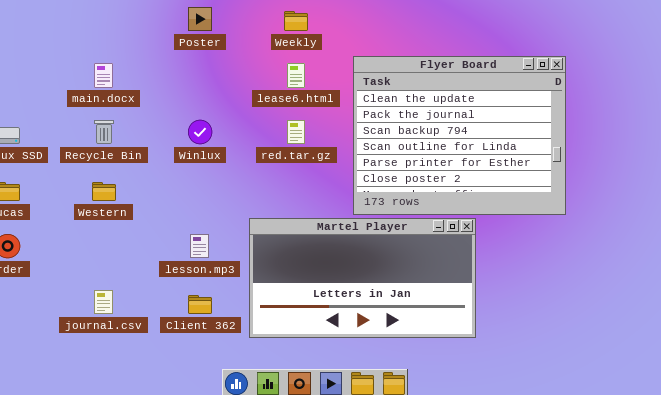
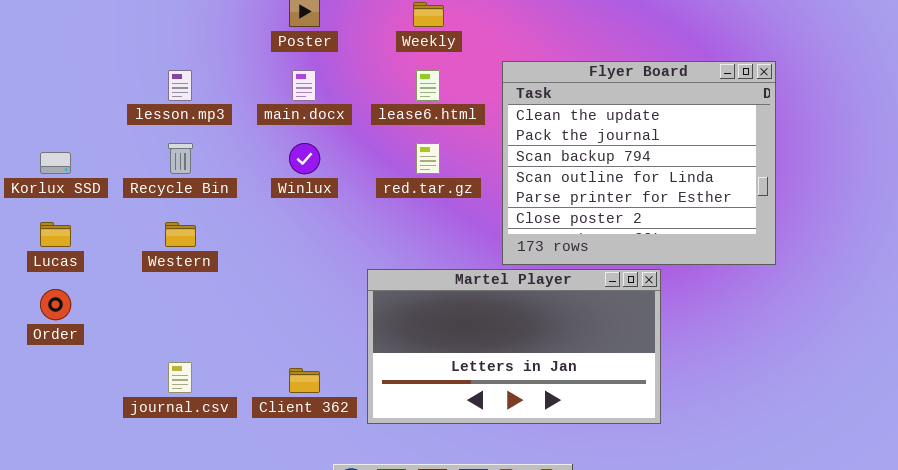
main.docx: [94,63,113,88] -> [292,70,316,101], moved
lesson.mp3: [190,234,209,258] -> [168,70,192,101], moved

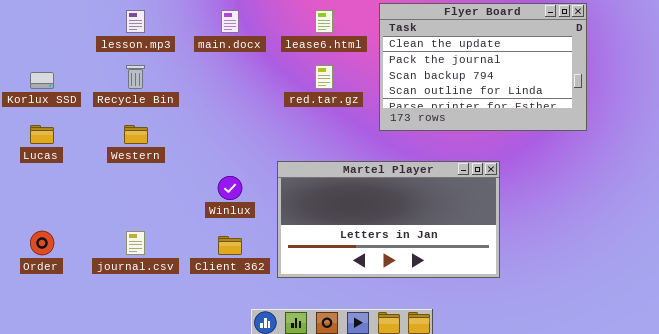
Flyer Board: [502,61,776,265] -> [379,3,587,131], resized
Winlux: [289,143,320,174] -> [218,176,242,200], moved
Order: [40,289,71,320] -> [30,231,54,255], moved

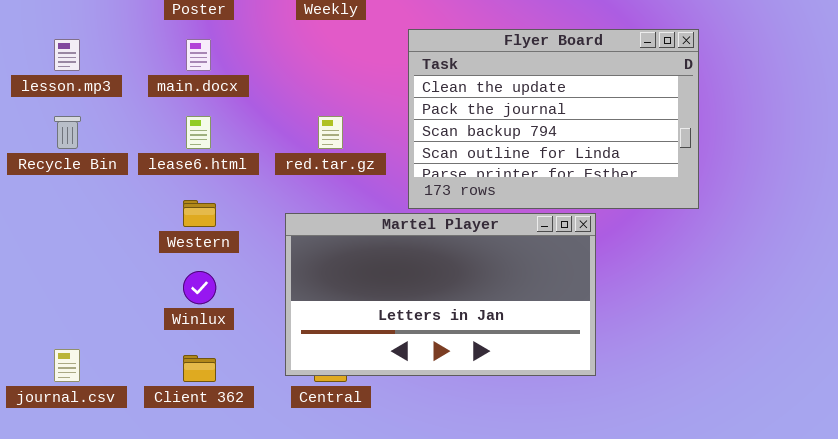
lease6.html: [315,10,333,33] -> [186,116,211,149], moved
Western: [124,125,148,144] -> [183,200,216,227], moved
Martel Player: [277,161,500,278] -> [285,213,596,376], moved

